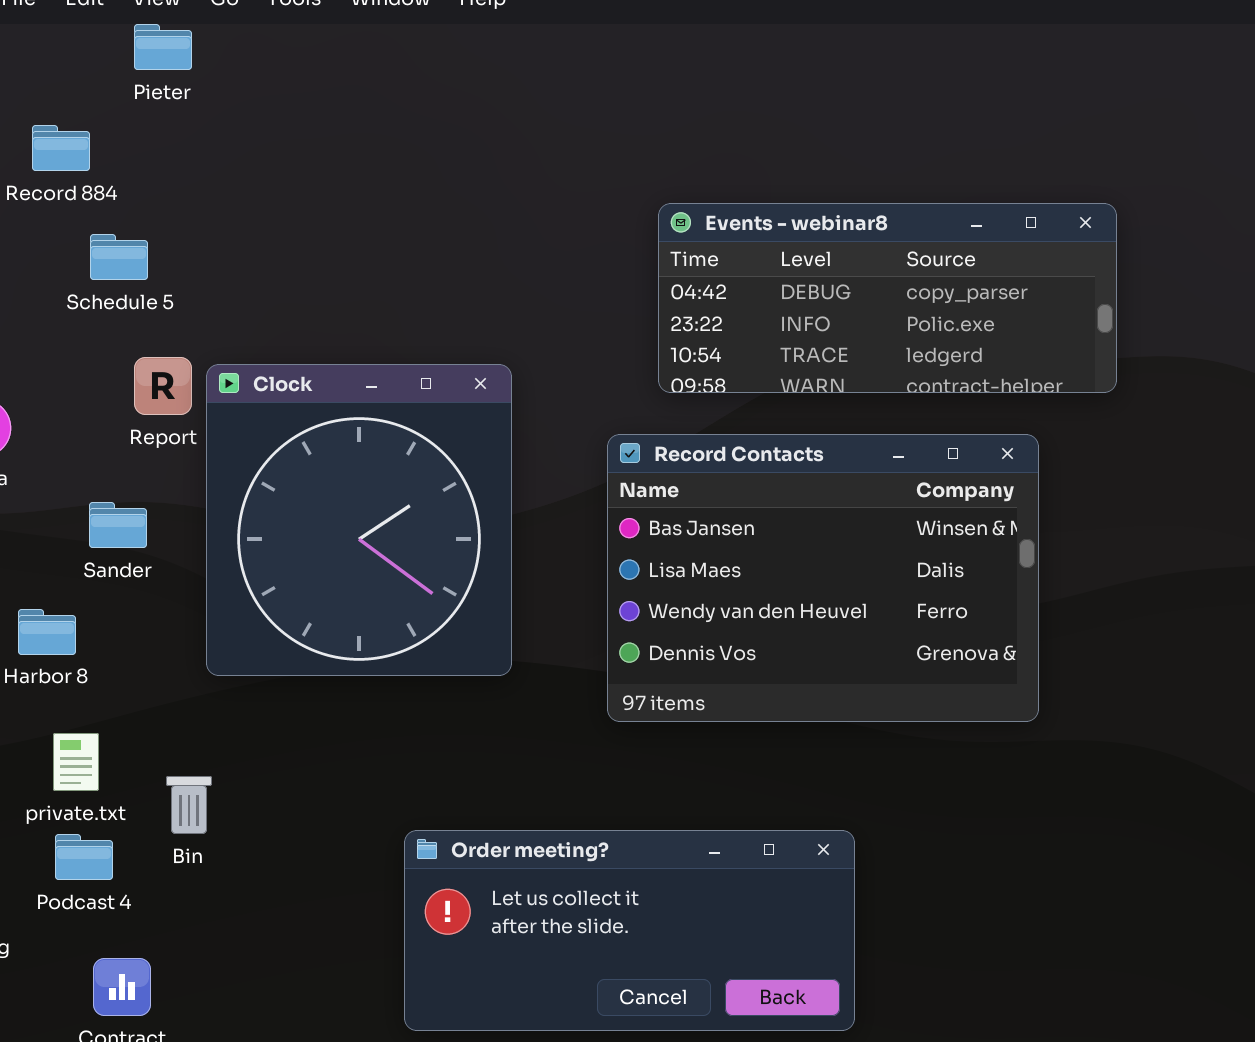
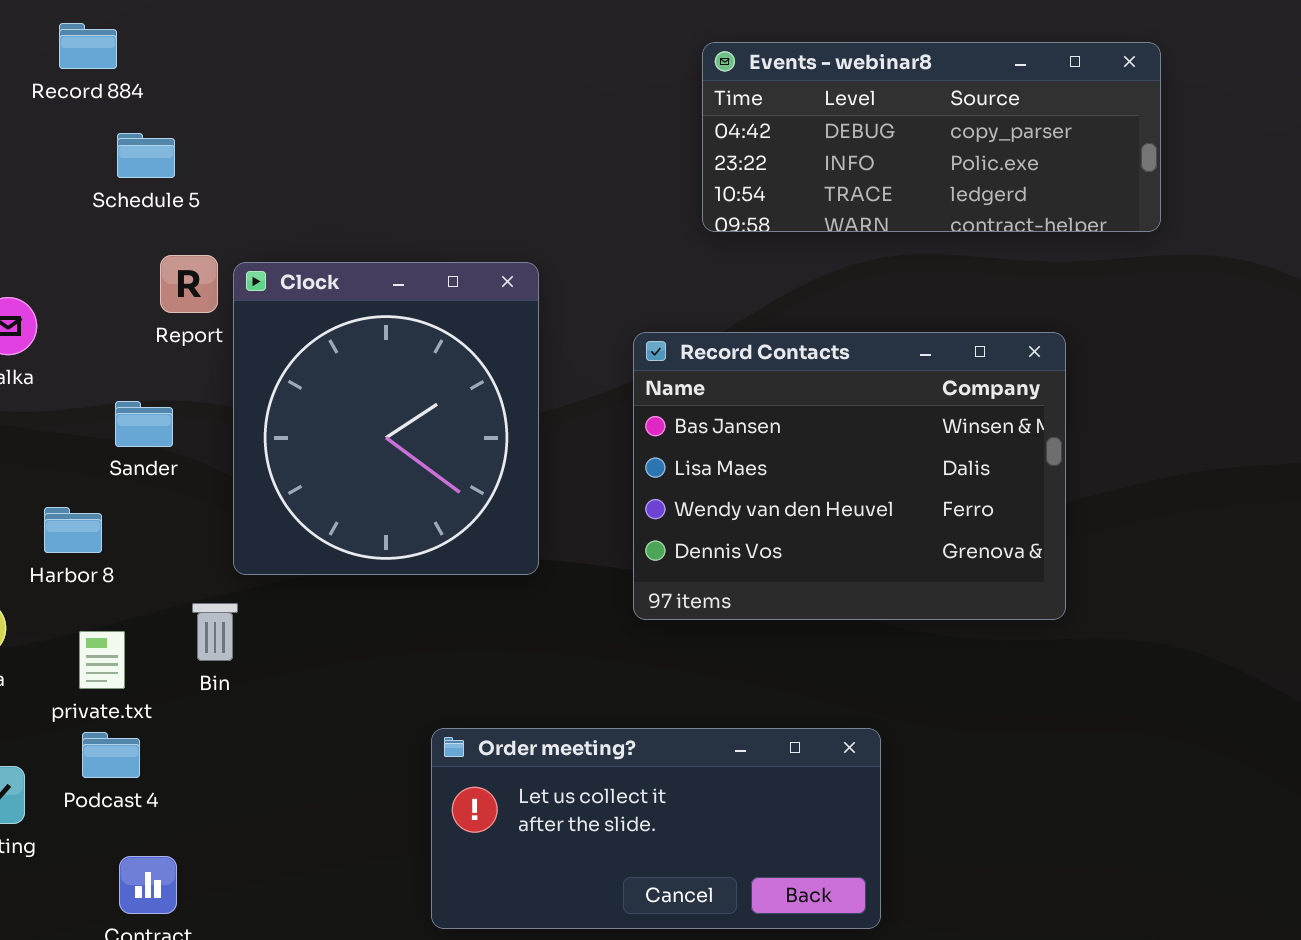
Events - webinar8: [658,203,1117,393] -> [702,42,1161,232], moved
Bin: [166,776,212,834] -> [192,603,238,661], moved

